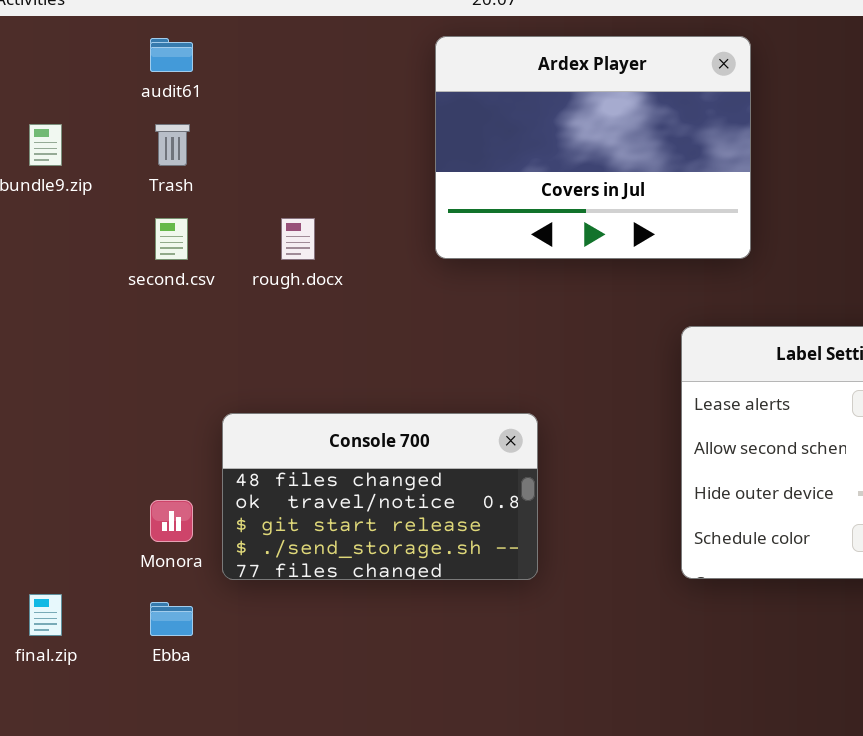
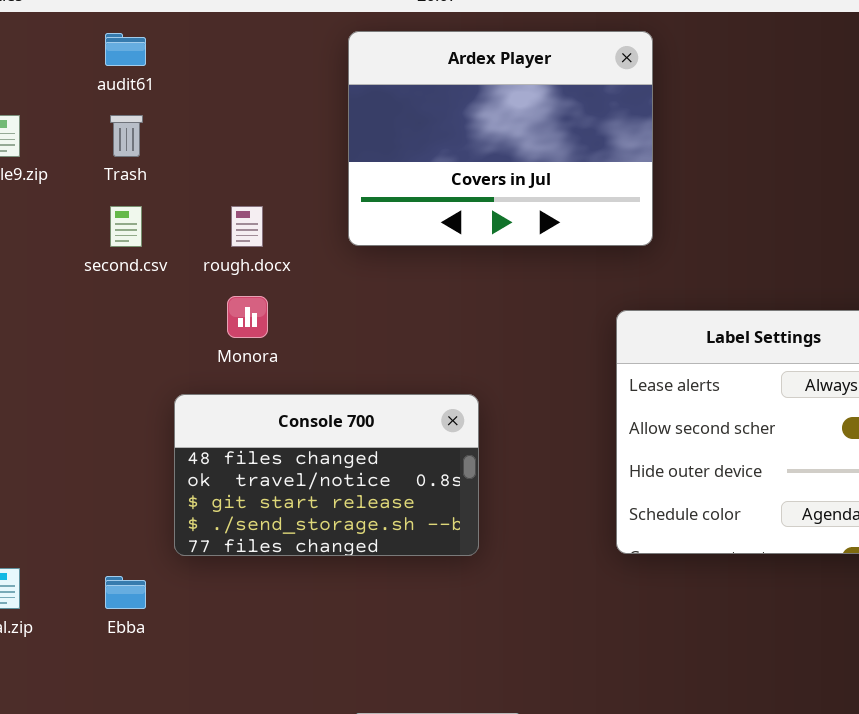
Ardex Player: [435,36,751,259] -> [348,31,653,246], moved
Monora: [150,500,193,542] -> [227,296,268,338], moved

